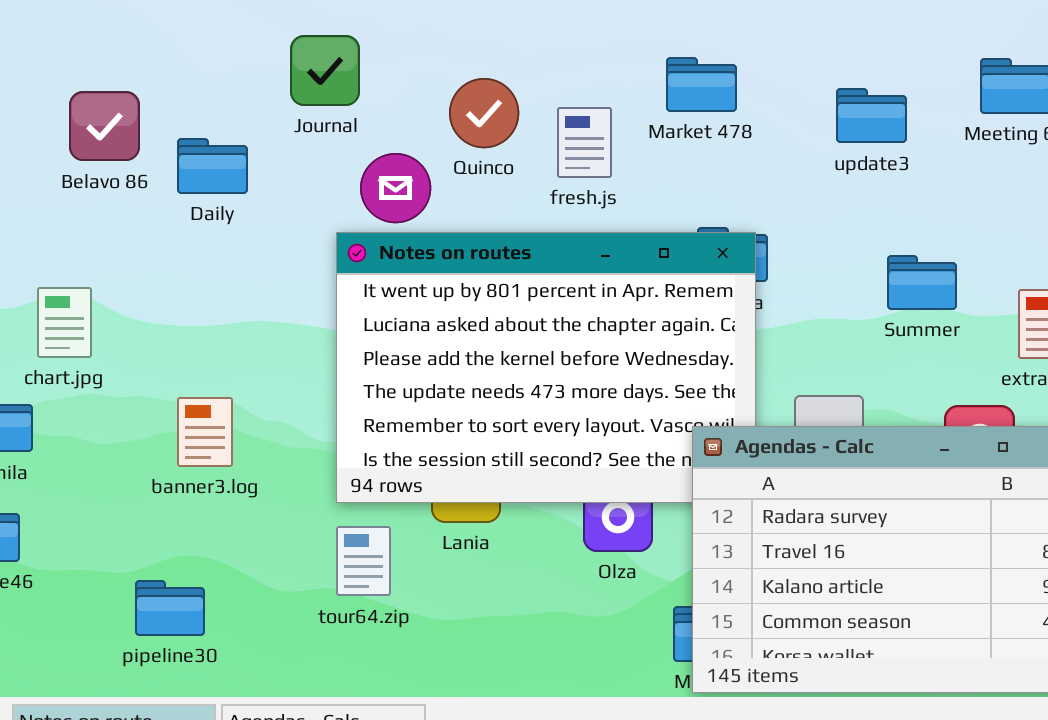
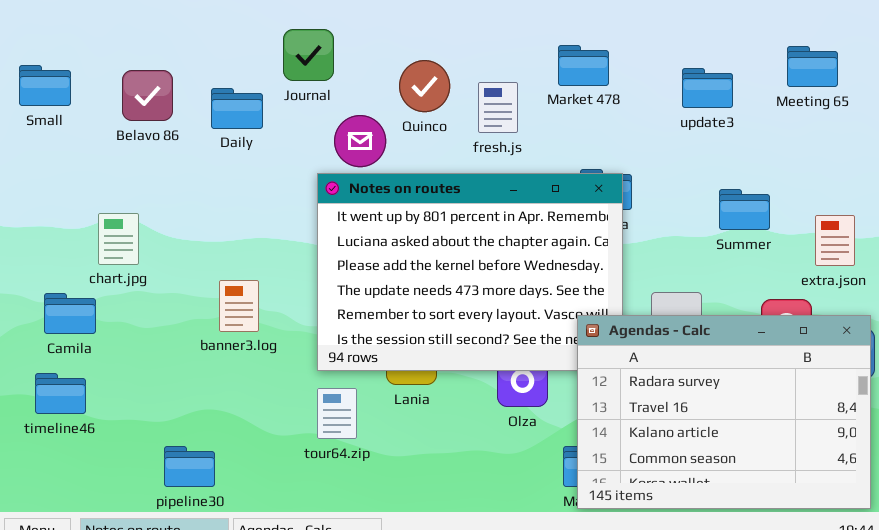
Daily: [177,138,248,194] -> [211,88,263,129], moved
banner3.log: [177,397,233,467] -> [219,280,259,332], moved
pipeline30: [135,580,205,636] -> [164,446,215,487], moved

